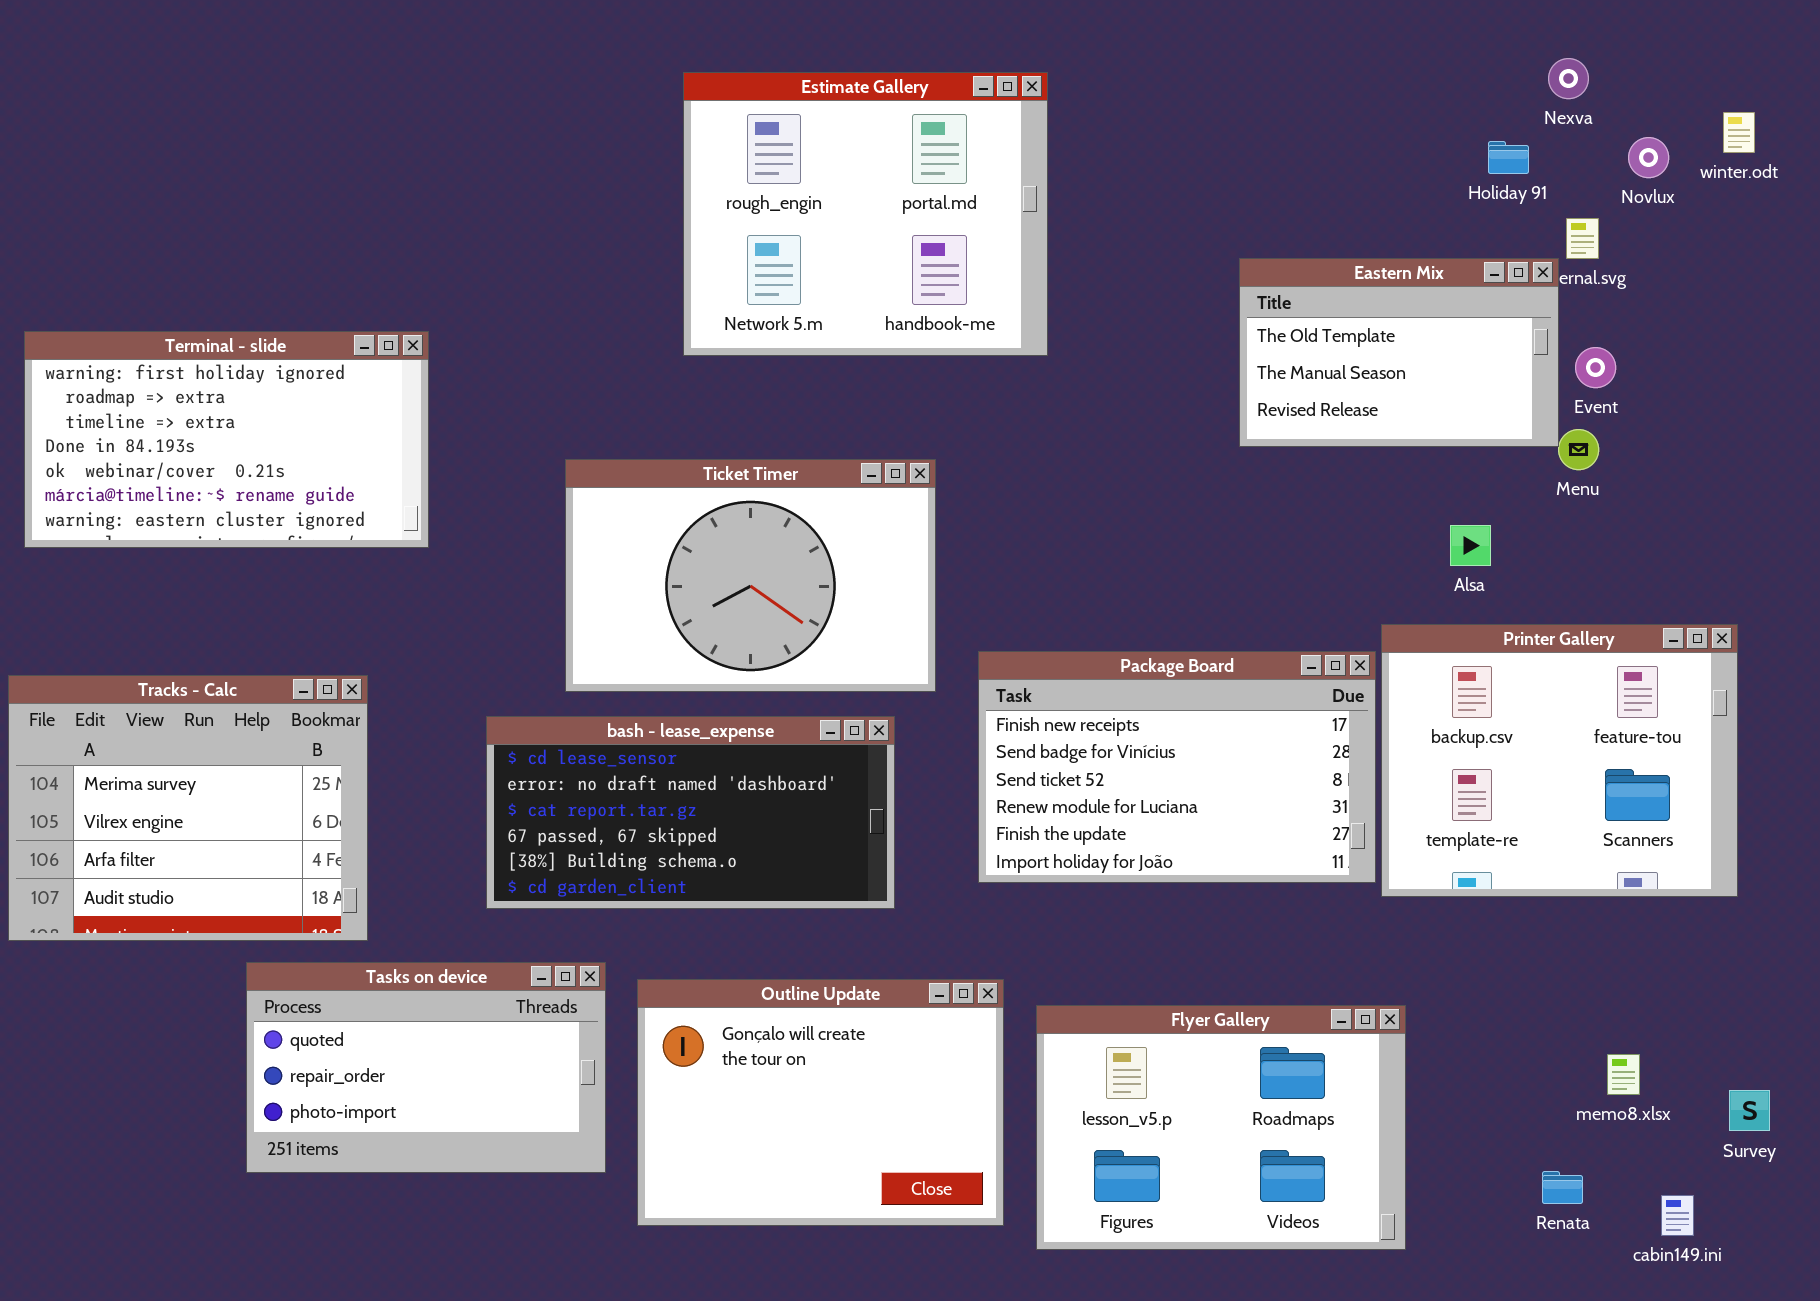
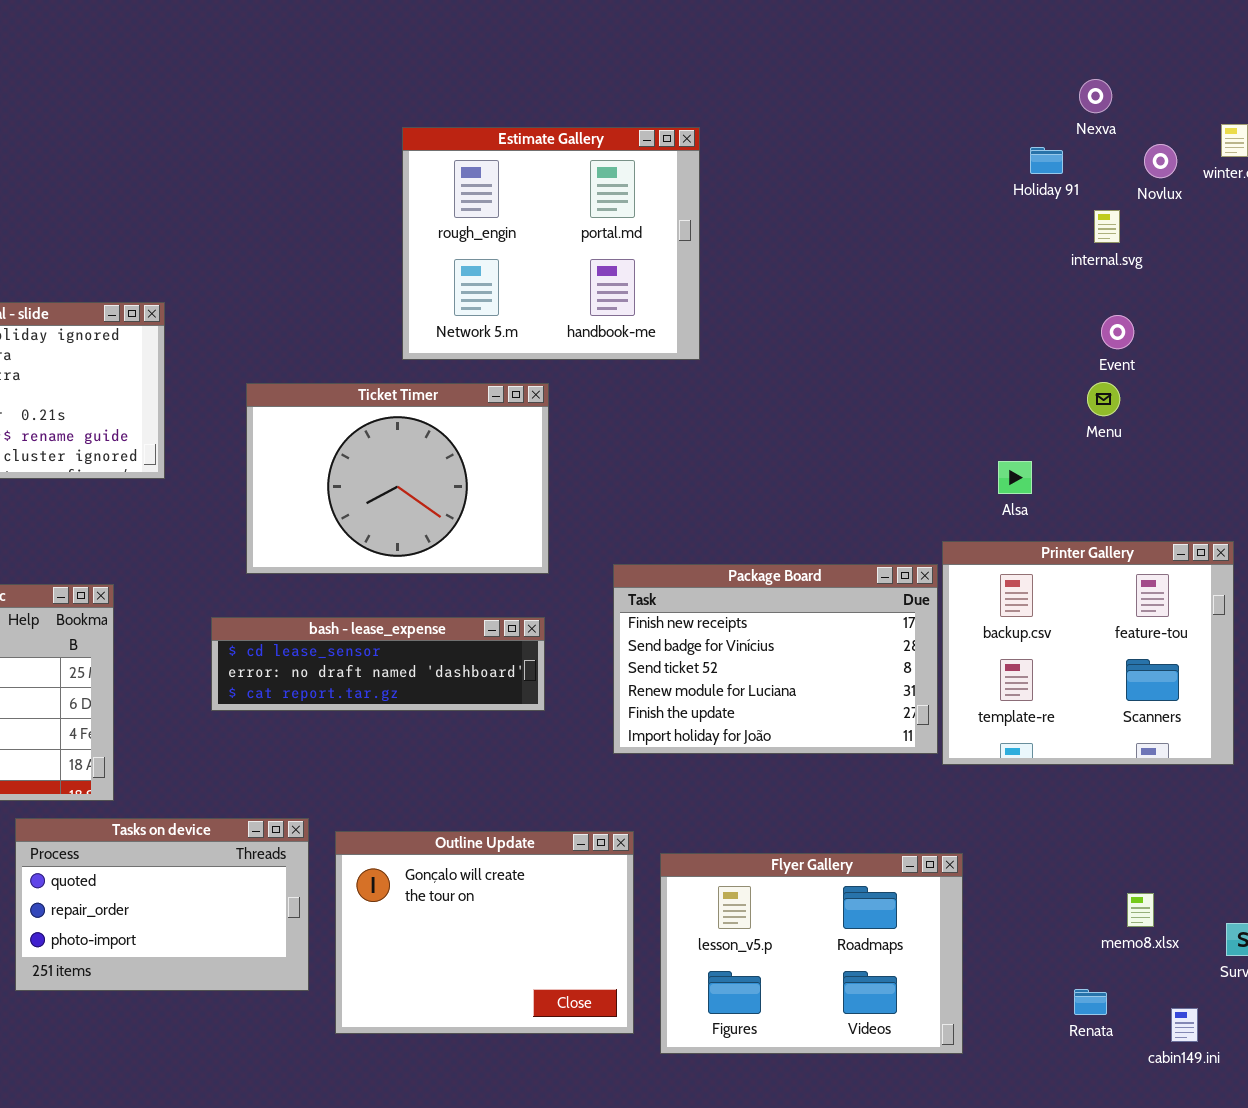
Estimate Gallery: [683,72,1048,356] -> [402,127,700,360], moved
Eastern Mix: [1239,258,1559,447] -> none, closed
Ticket Timer: [565,459,936,692] -> [246,383,549,574], moved
bash - lease_expense: [486,716,895,909] -> [211,617,545,711], resized

